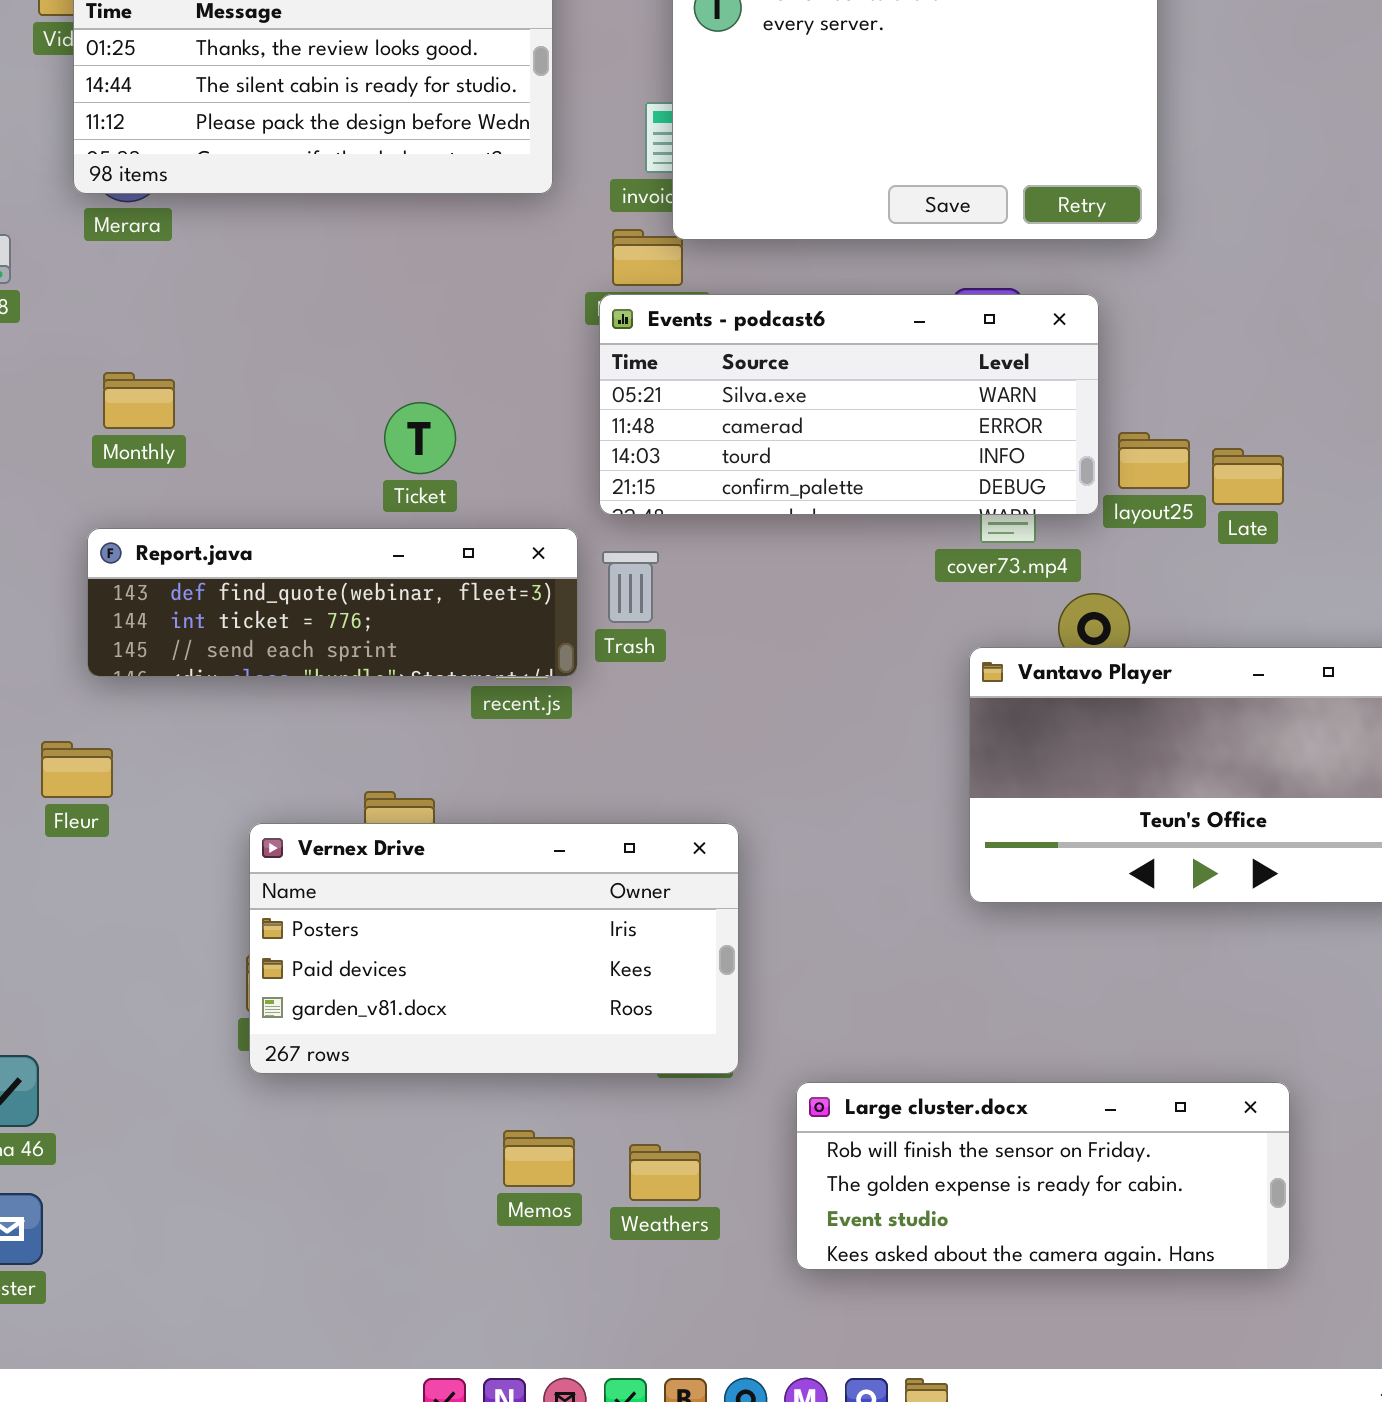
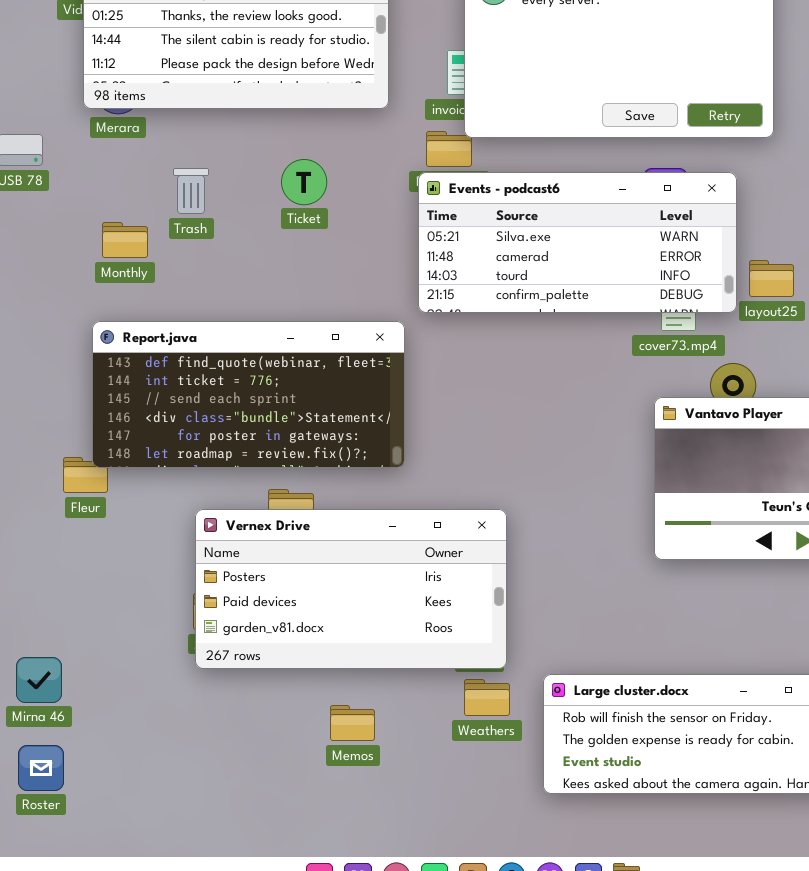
Ticket: [384,402,456,474] -> [281,159,327,205], moved
Report.java: [87,528,578,677] -> [92,321,405,468], resized
Trash: [602,551,659,623] -> [173,168,209,214], moved
Memos: [503,1130,575,1187] -> [330,705,375,741], moved
Weathers: [629,1144,701,1201] -> [464,679,510,716], moved

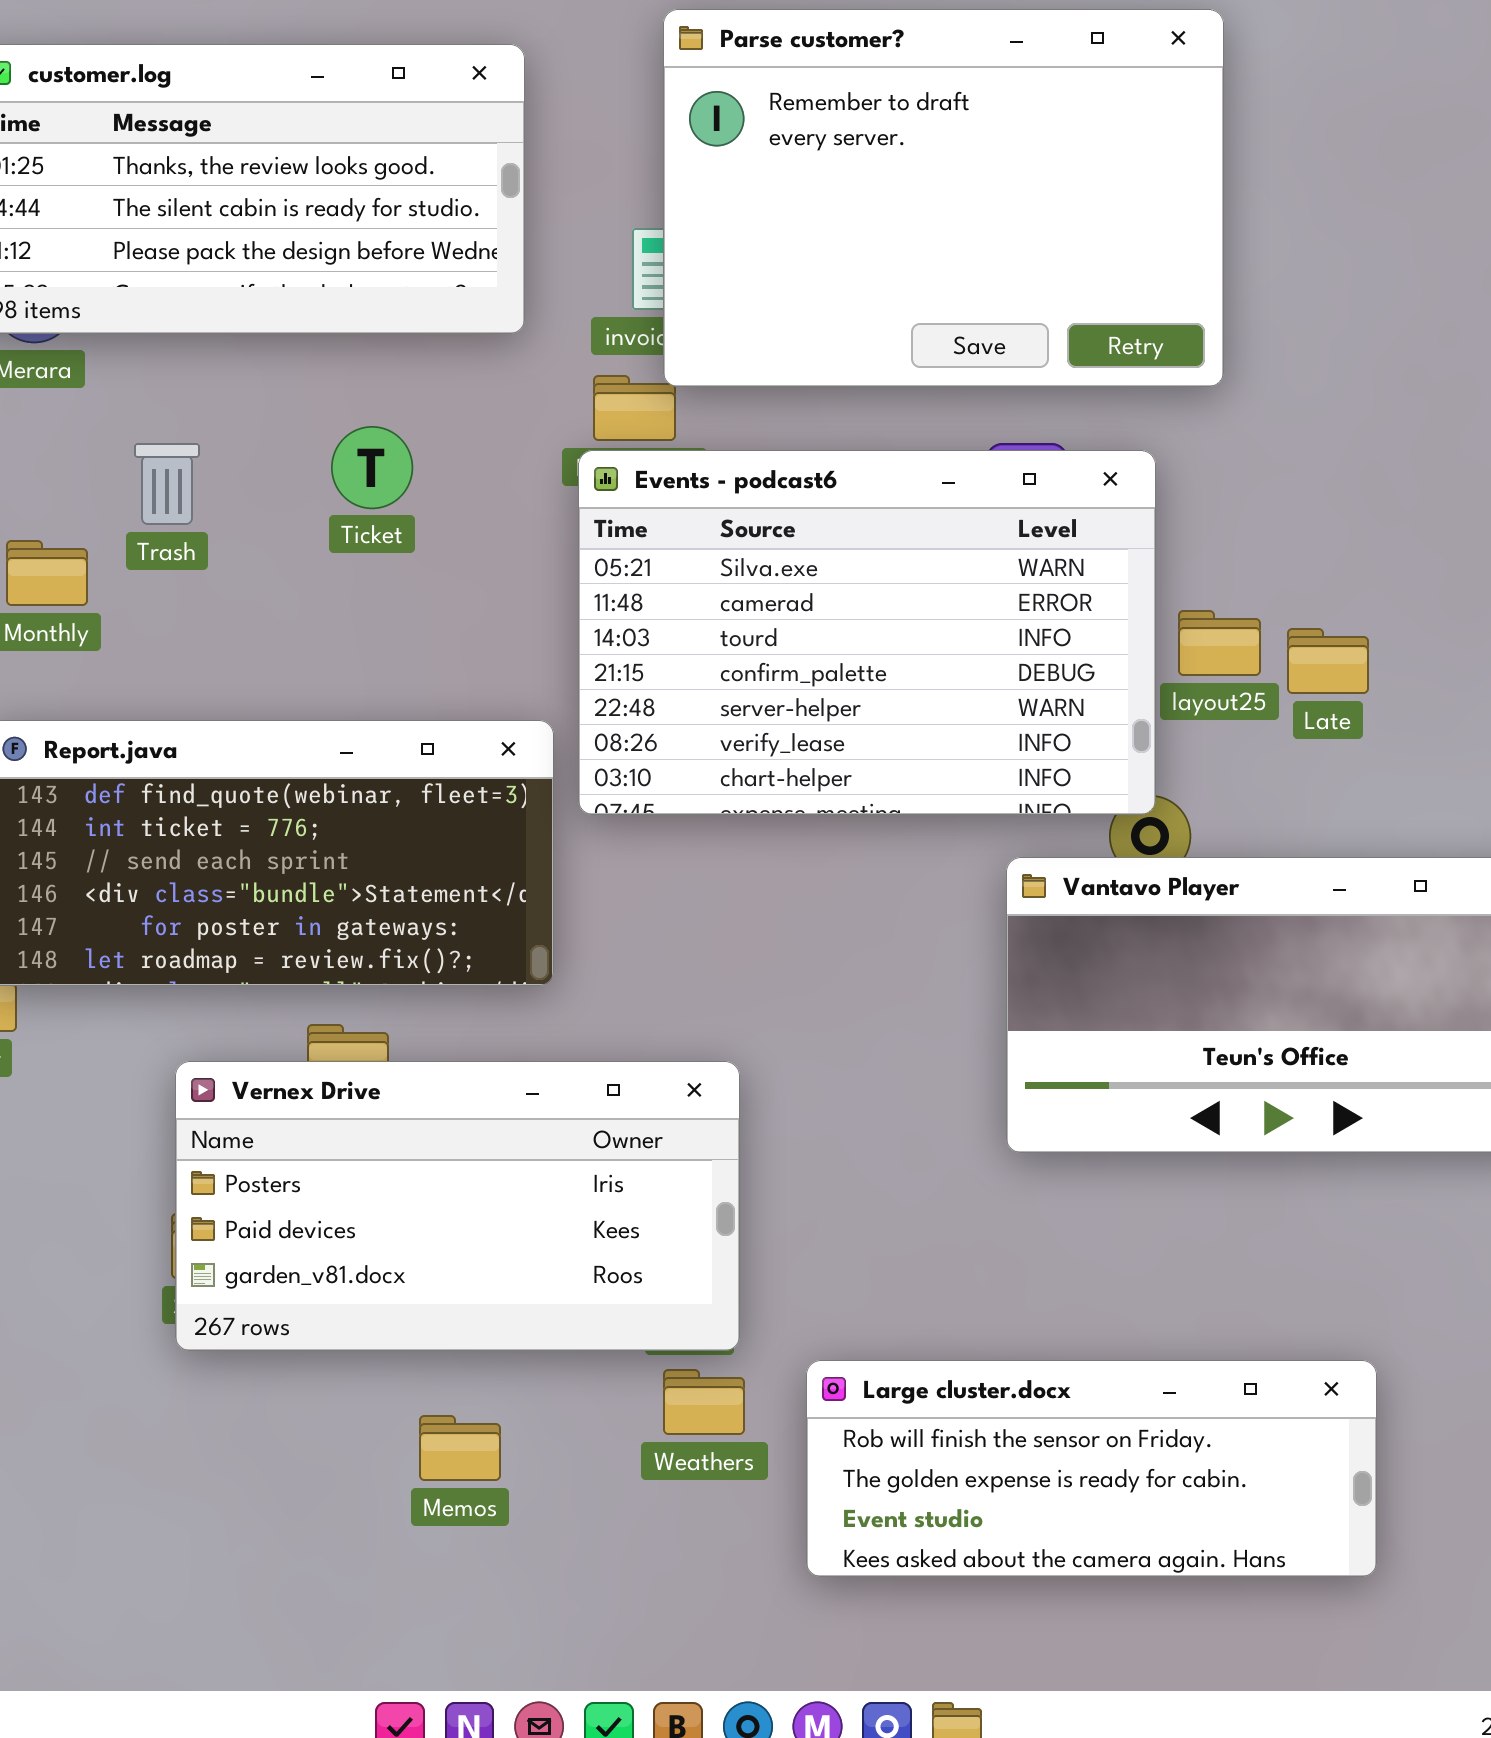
Events - podcast6: [418,172,737,313] -> [578,450,1156,815], resized

